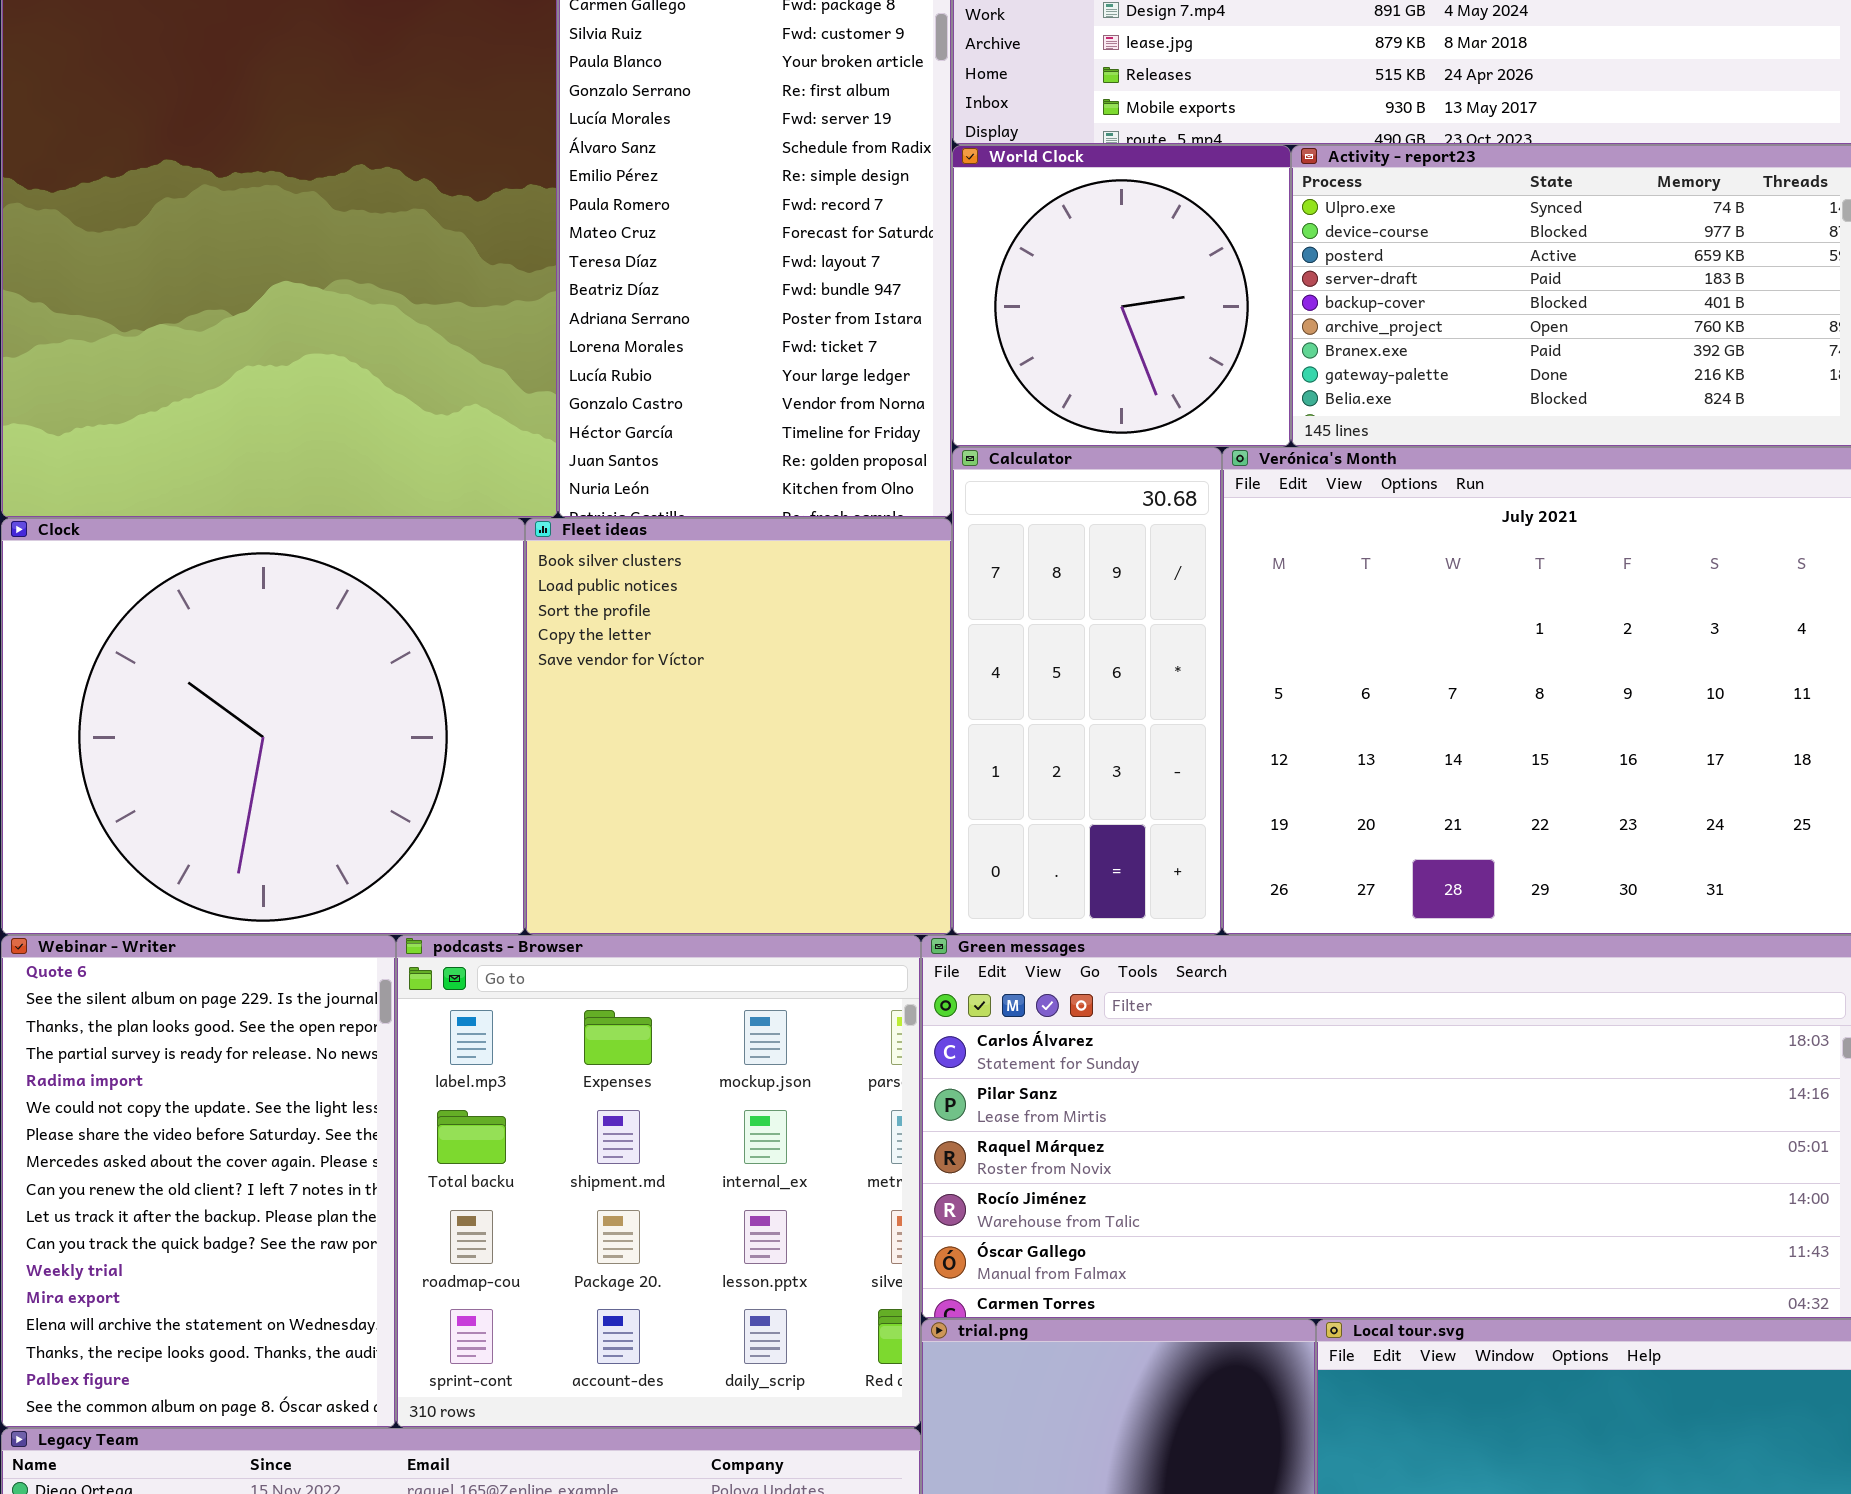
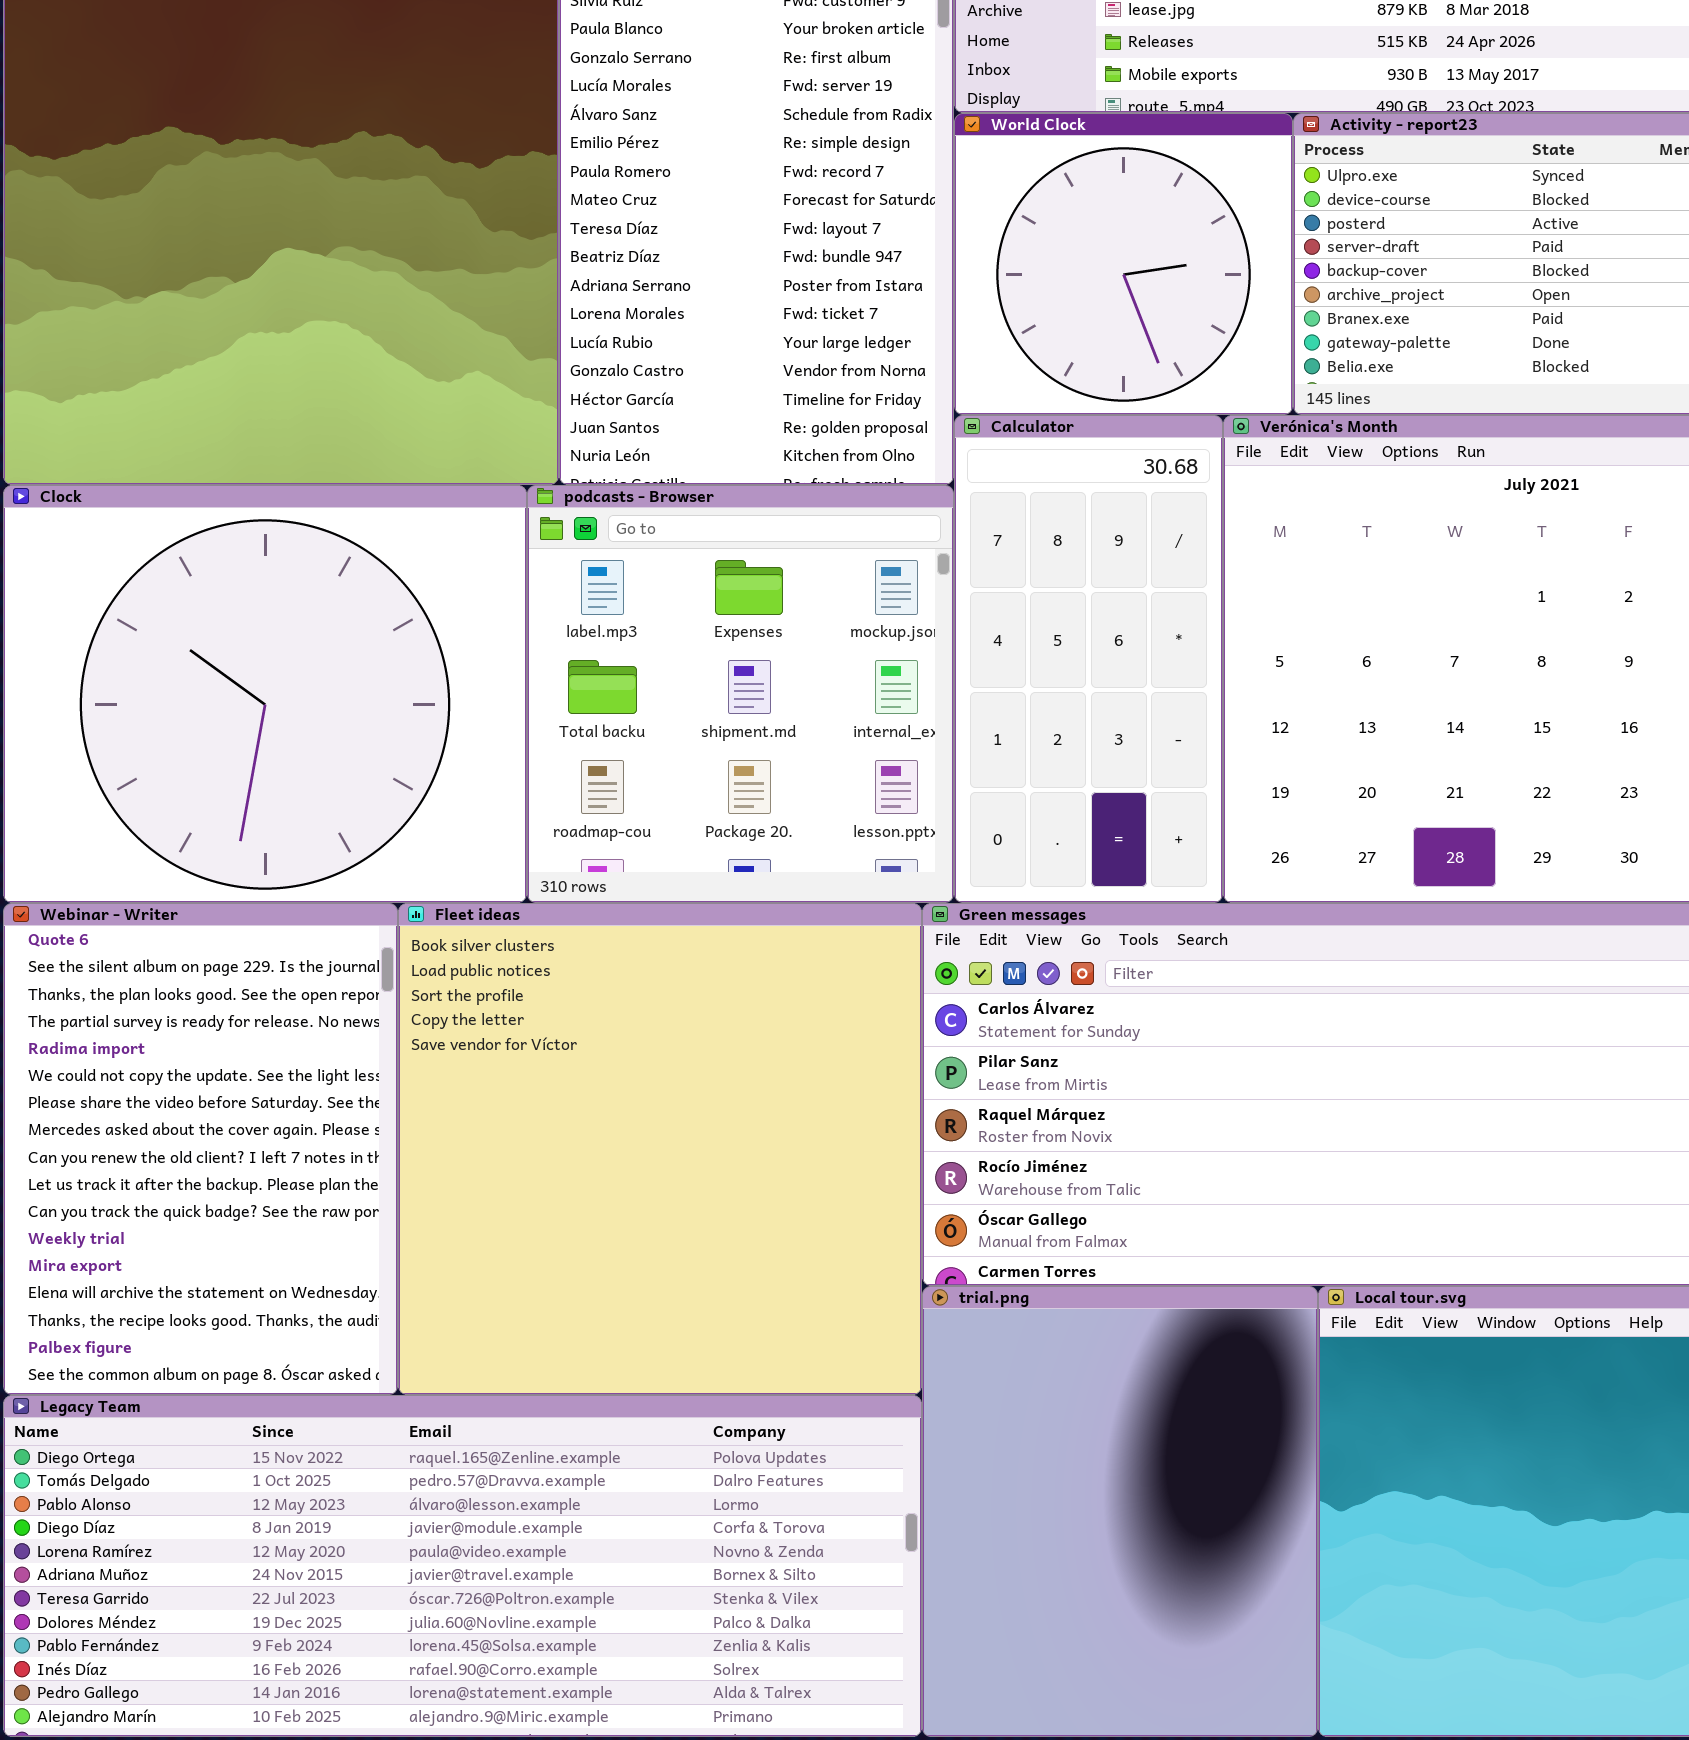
Fleet ideas: [525,518,952,935] -> [398,903,922,1395], moved, resized
podcasts - Browser: [396,935,921,1428] -> [527,485,954,903], moved, resized

